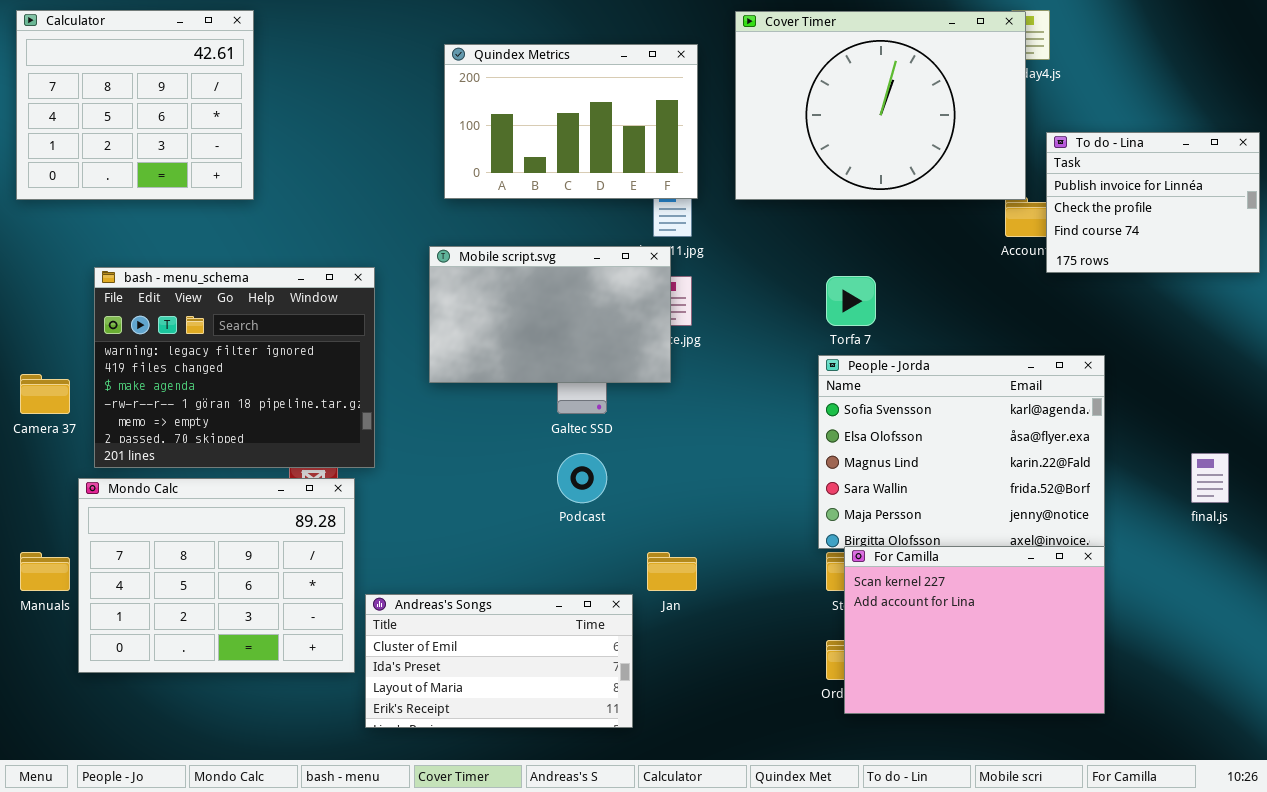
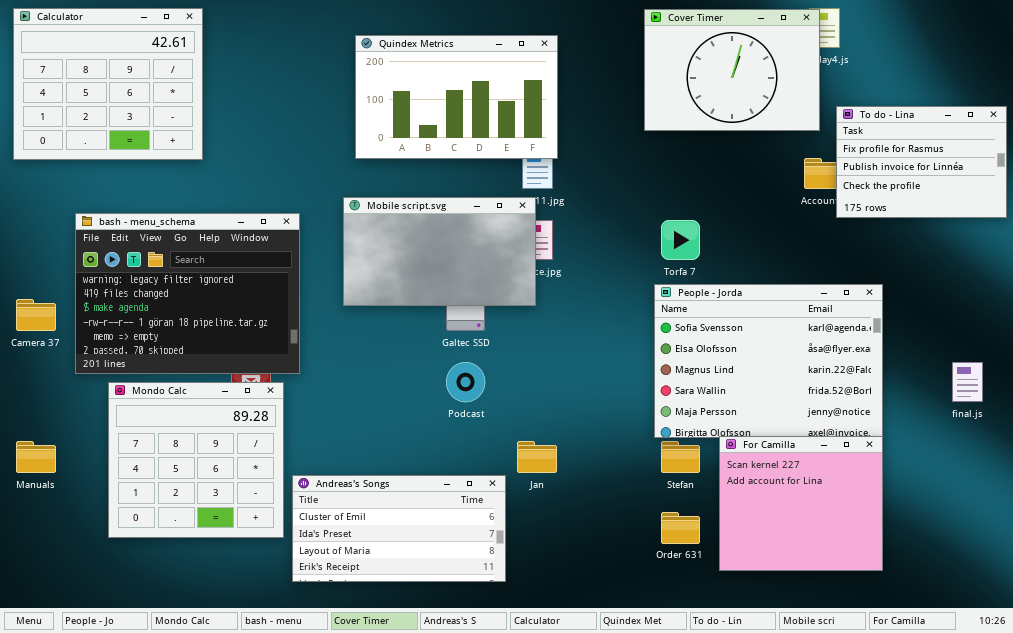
Cover Timer: [735,11,1026,200] -> [644,9,820,131], resized
To do - Lina: [1046,132,1260,273] -> [836,106,1007,218], scrolled up 1 row
Mondo Calc: [78,478,355,673] -> [108,382,284,538], resized
For Camilla: [844,546,1105,714] -> [719,436,883,571], resized

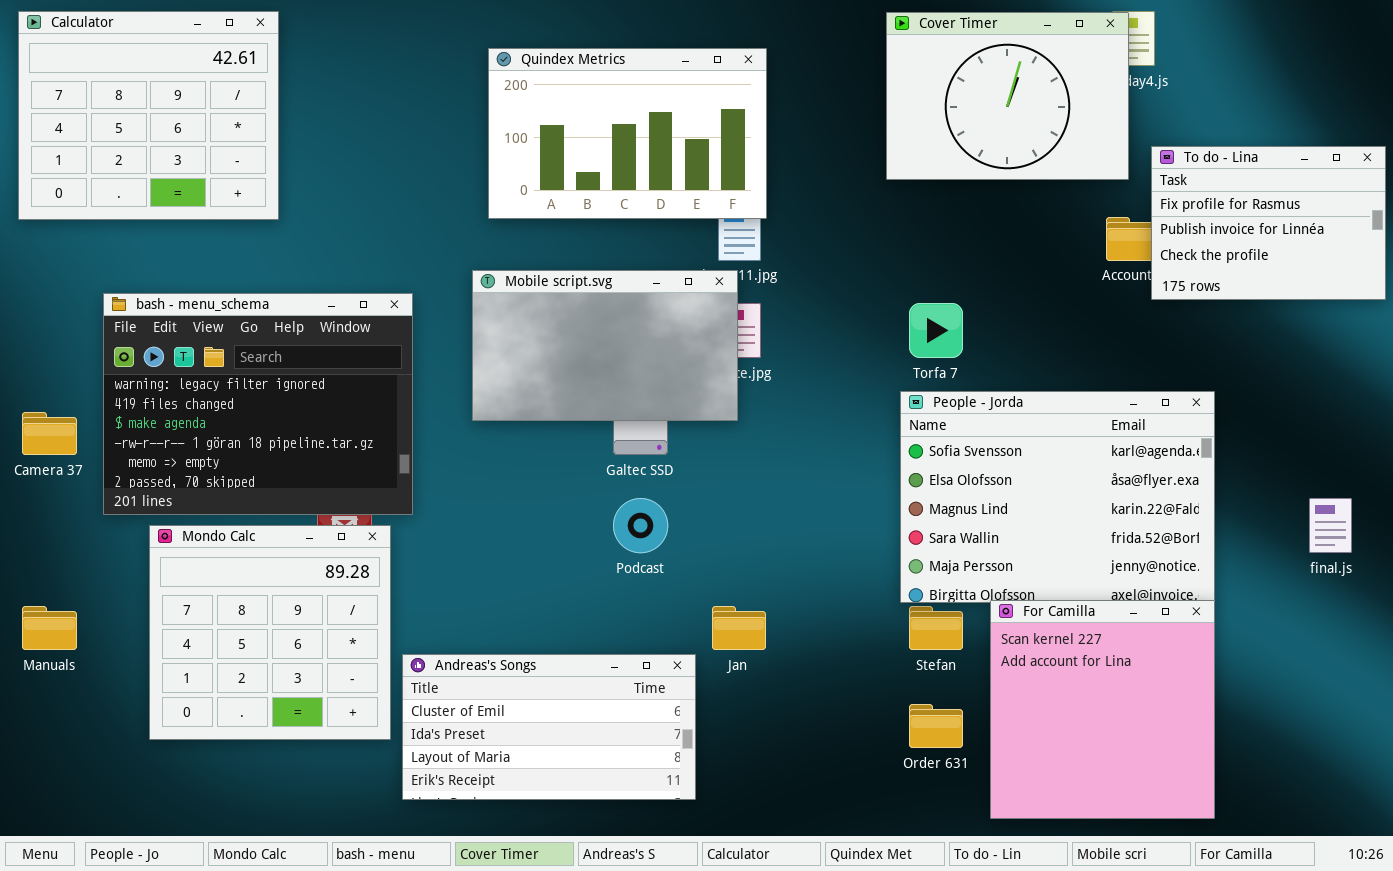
For Camilla: [719,436,883,571] -> [990,600,1215,819], resized

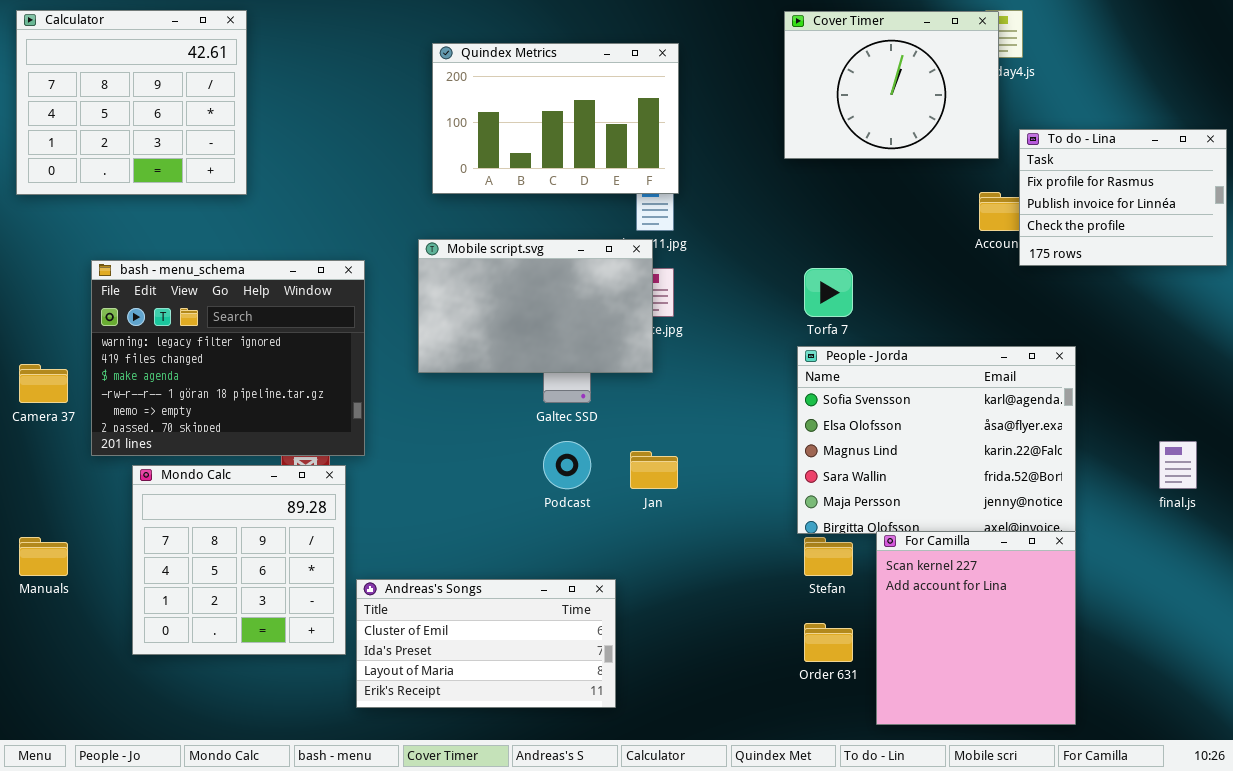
Jan: [712,606,766,650] -> [630,451,678,489], moved

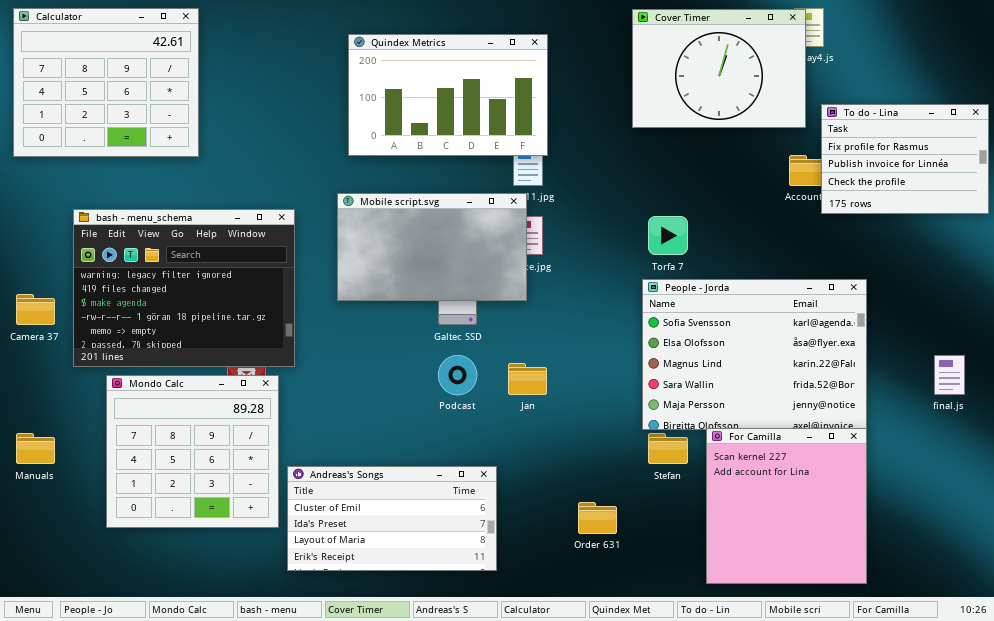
Order 631: [804,623,853,662] -> [578,502,617,534], moved

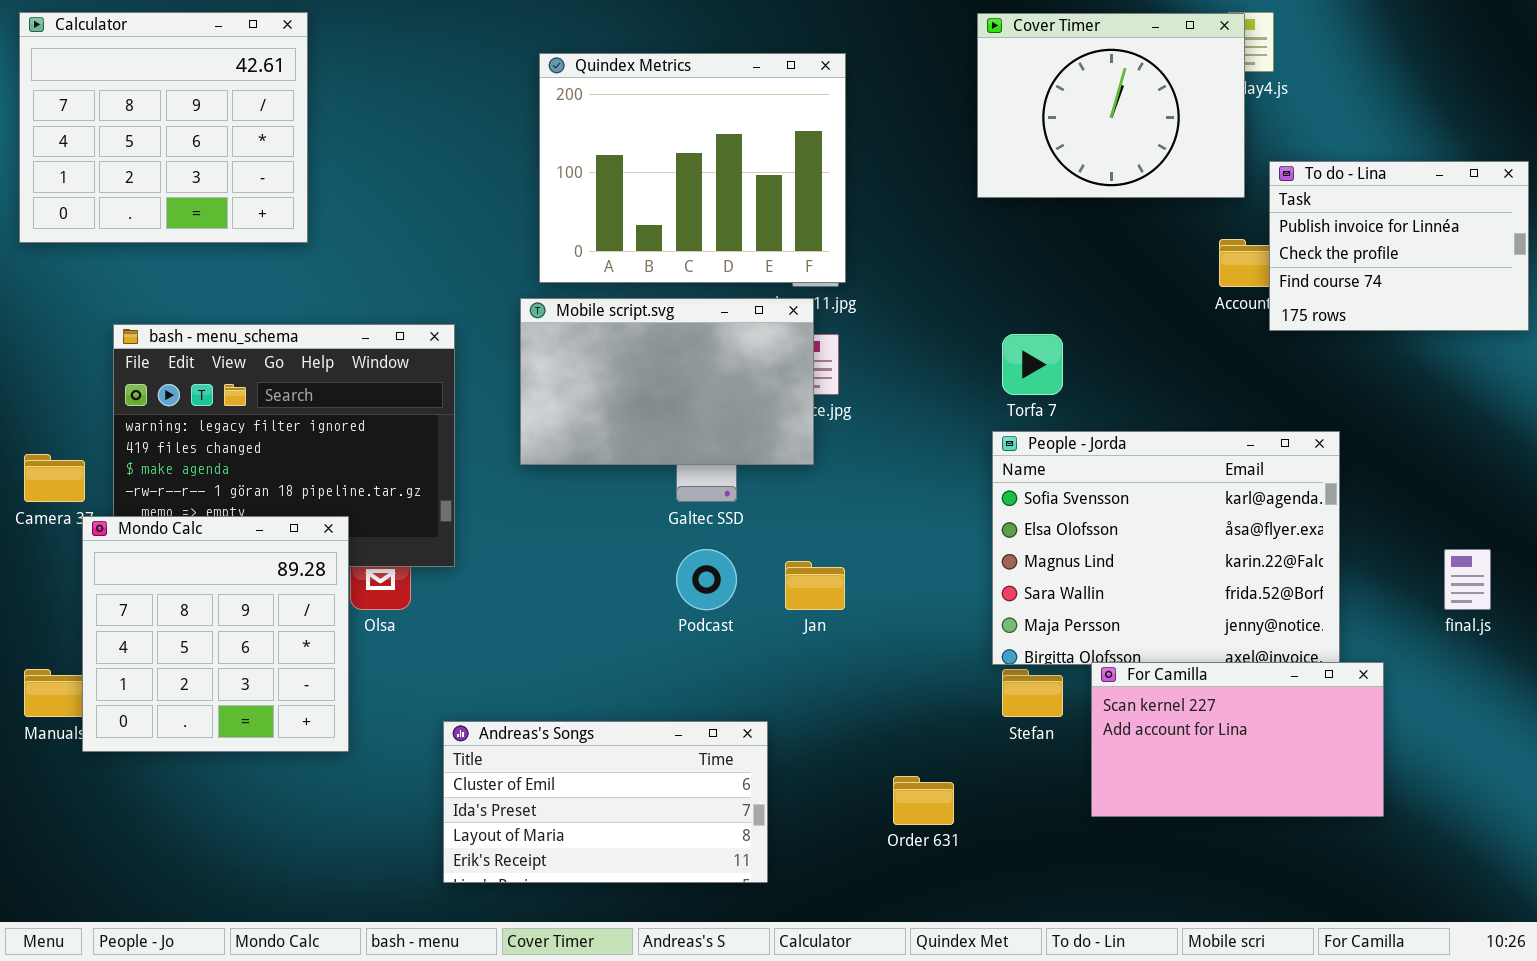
Quindex Metrics: [348,34,548,156] -> [539,53,846,283], resized
To do - Lina: [821,104,989,214] -> [1269,161,1529,331], scrolled down 1 row
Mondo Calc: [106,375,279,528] -> [82,516,349,752], moved
For Camilla: [706,428,867,584] -> [1091,662,1384,817], resized

